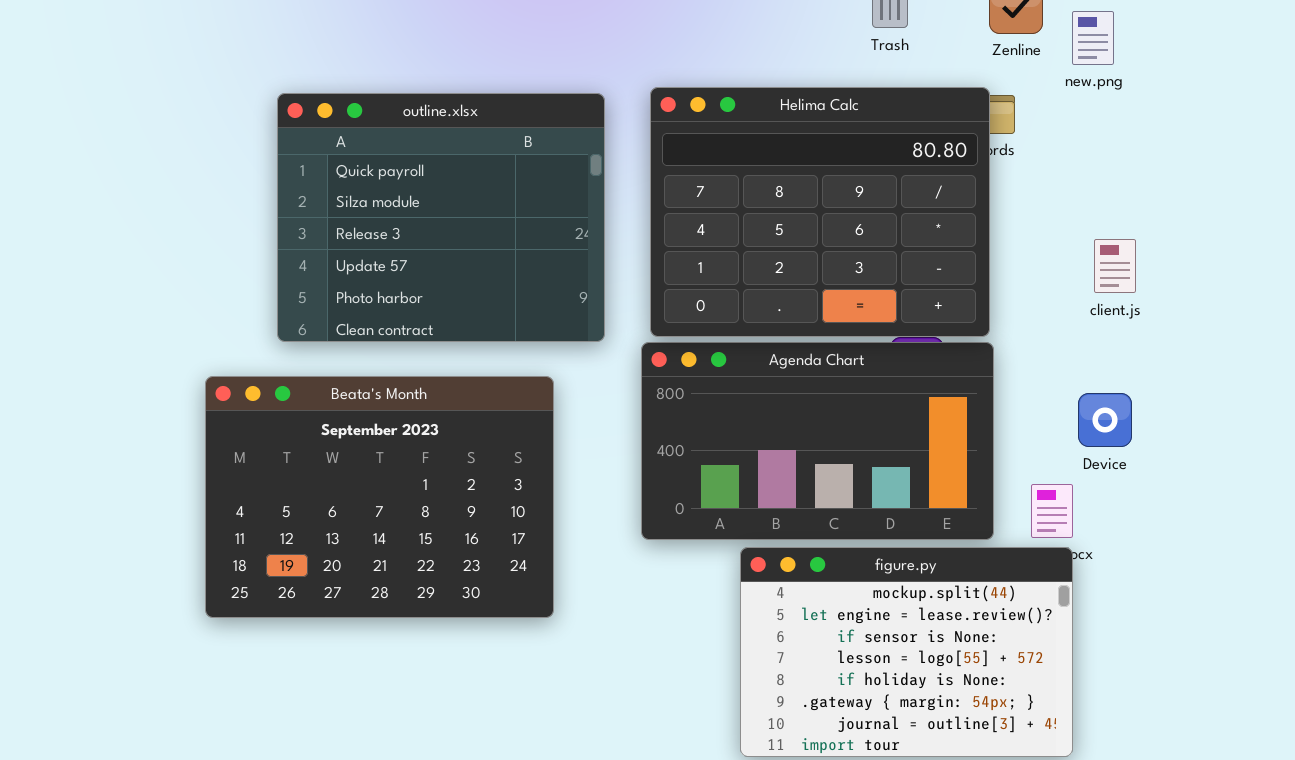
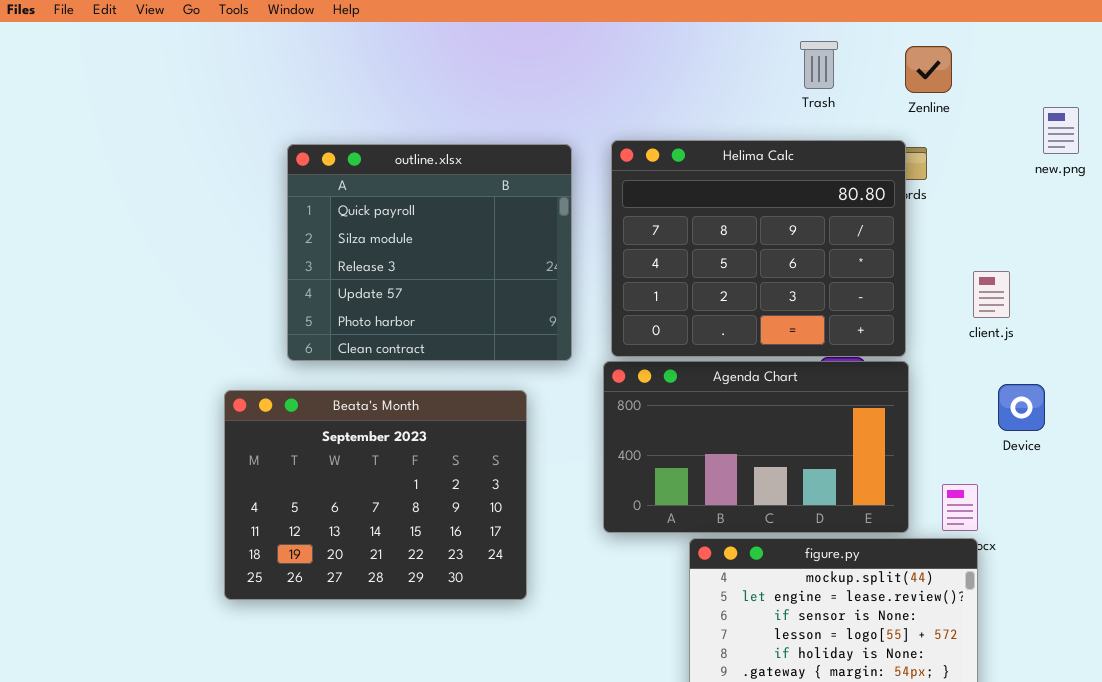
new.png: [1072,11,1114,65] -> [1043,107,1079,154], moved
client.js: [1094,239,1136,293] -> [973,271,1010,318], moved
Device: [1078,393,1132,447] -> [998,384,1045,431], moved

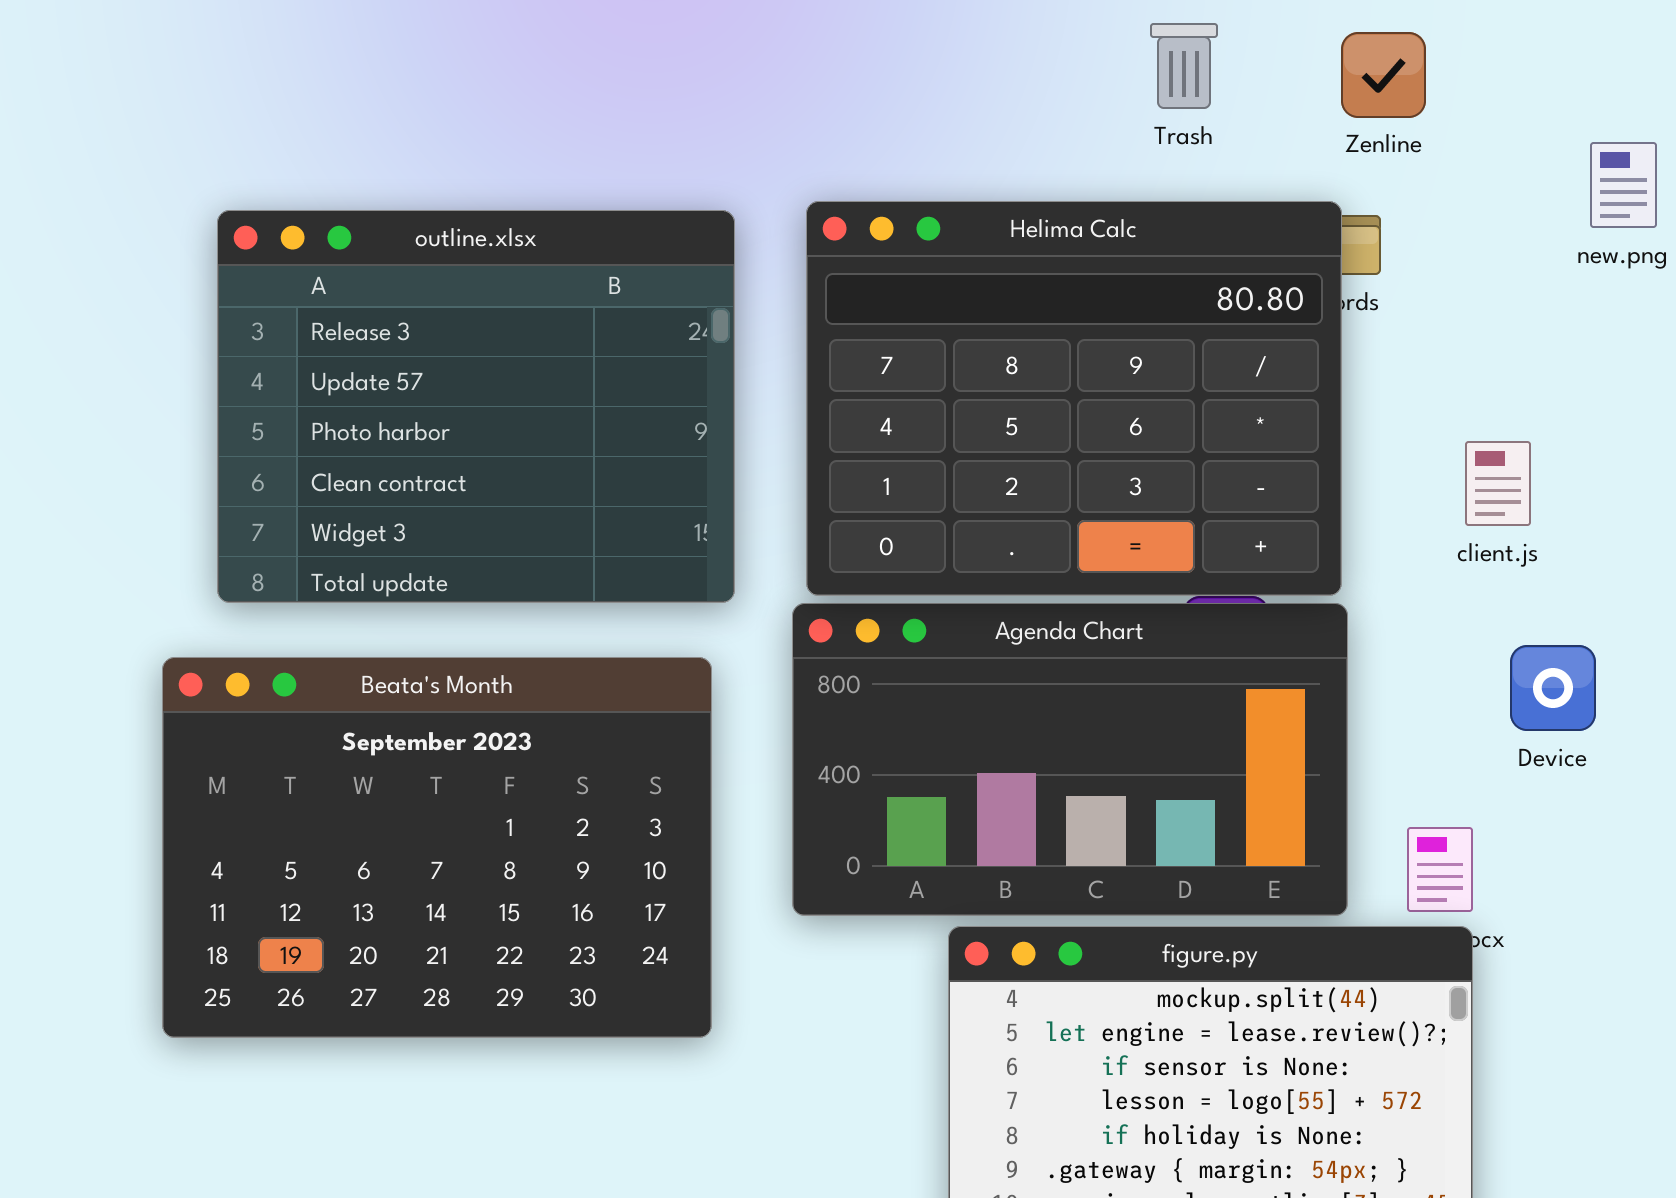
outline.xlsx: [287,144,572,361] -> [217,210,735,603], scrolled down 2 rows
Beata's Month: [224,390,527,600] -> [162,657,712,1038], moved

